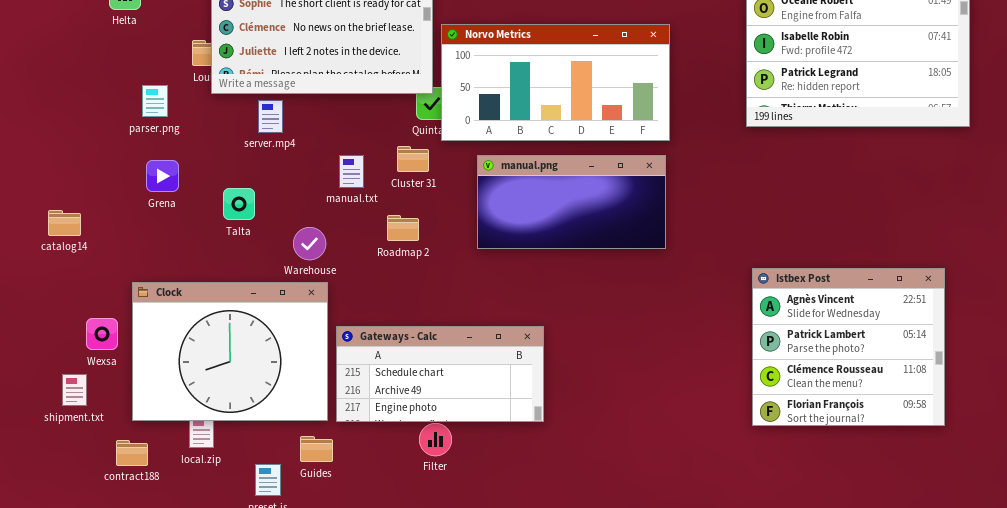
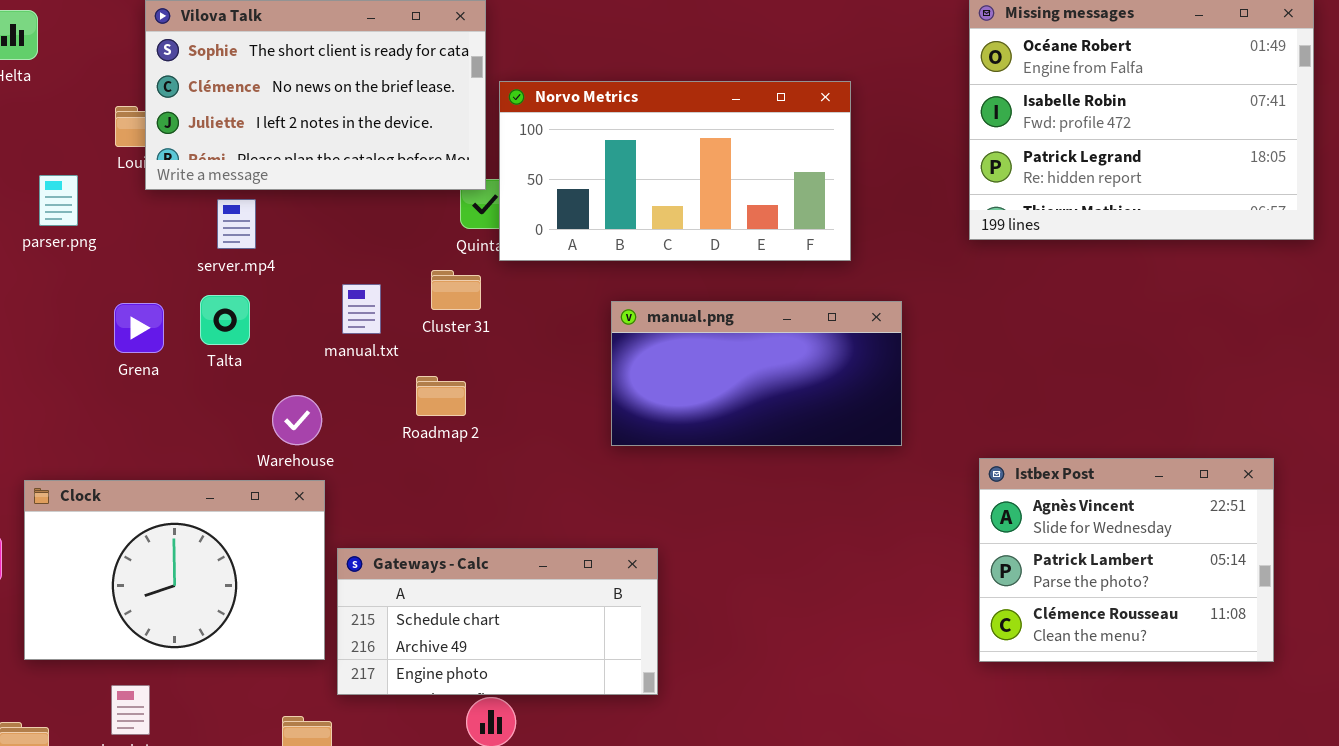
manual.png: [477,155,666,249] -> [611,301,902,446], moved
Grena: [146,160,179,192] -> [114,303,164,353], moved
Talta: [223,188,255,220] -> [200,295,250,345], moved
Istbex Post: [752,268,945,426] -> [979,458,1274,662], resized
Clock: [132,282,328,421] -> [24,480,325,660], resized

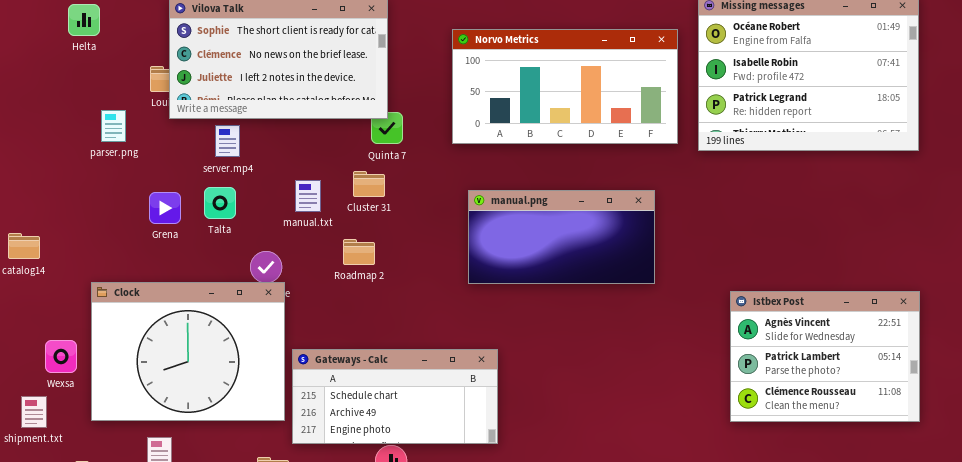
Norvo Metrics: [499,81,851,261] -> [452,29,678,144], moved
Istbex Post: [979,458,1274,662] -> [730,291,920,422], moved
Clock: [24,480,325,660] -> [91,282,285,421], resized

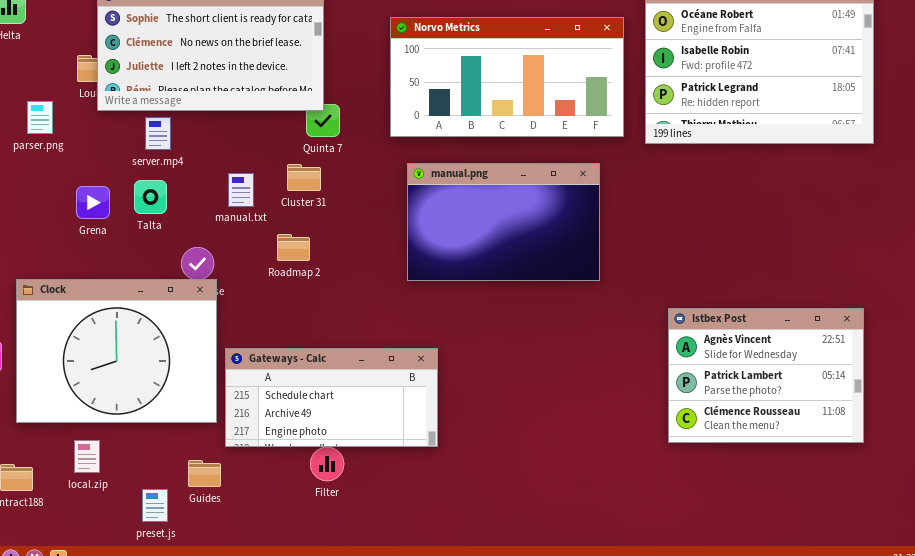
manual.png: [468,190,655,284] -> [407,163,600,281], resized
Istbex Post: [730,291,920,422] -> [668,308,864,443], moved

